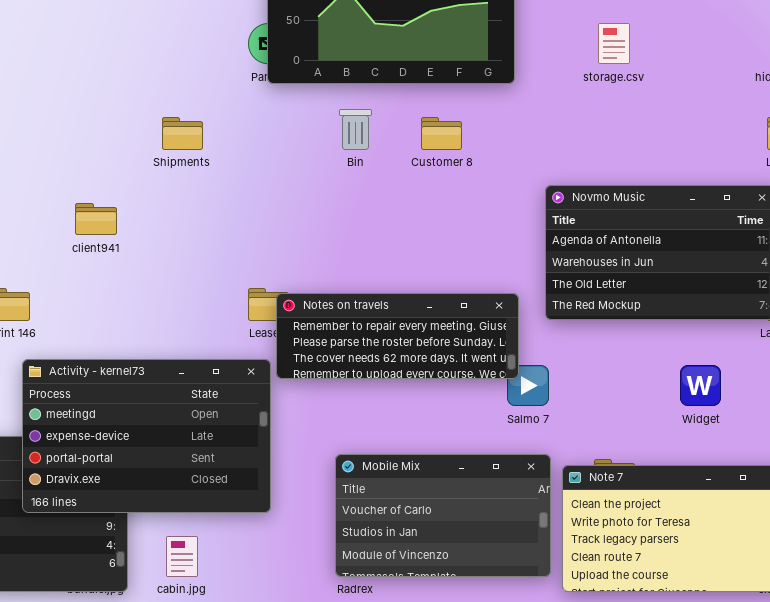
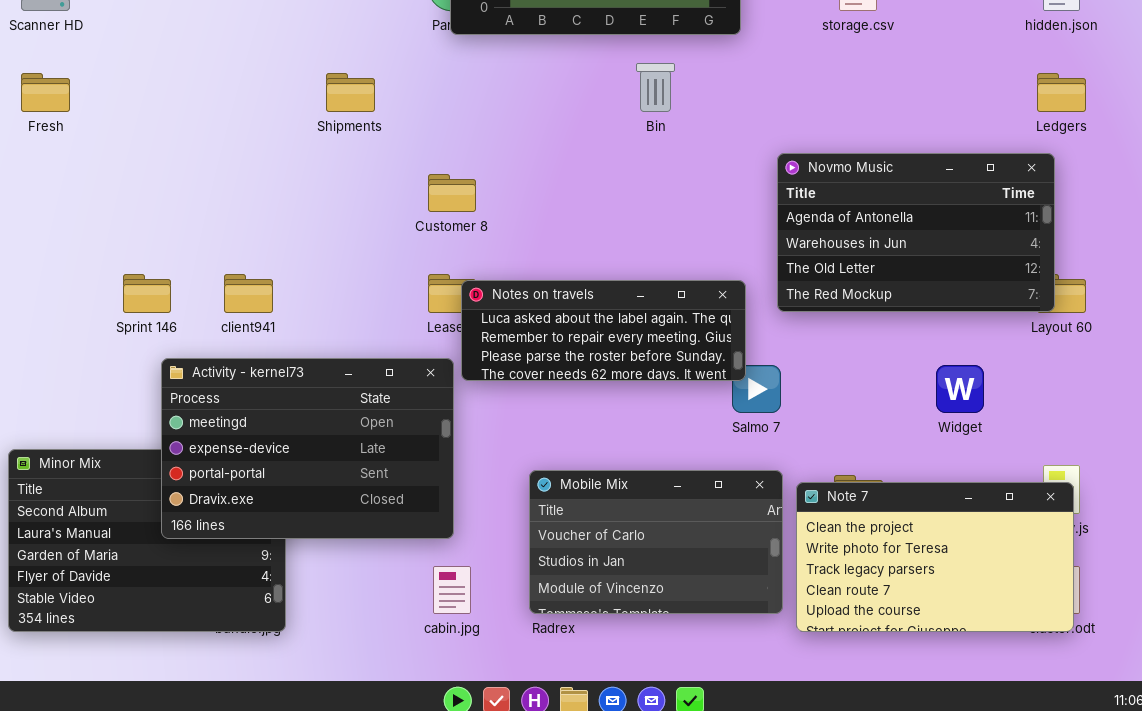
Bin: [339,109,372,150] -> [636,63,675,112], moved
Customer 8: [421,117,462,150] -> [428,174,476,212], moved
client941: [75,203,117,235] -> [224,274,273,313], moved
Notes on travels: [276,293,519,379] -> [461,280,746,381], scrolled up 1 row
cabin.jpg: [166,536,198,577] -> [433,566,471,614], moved

